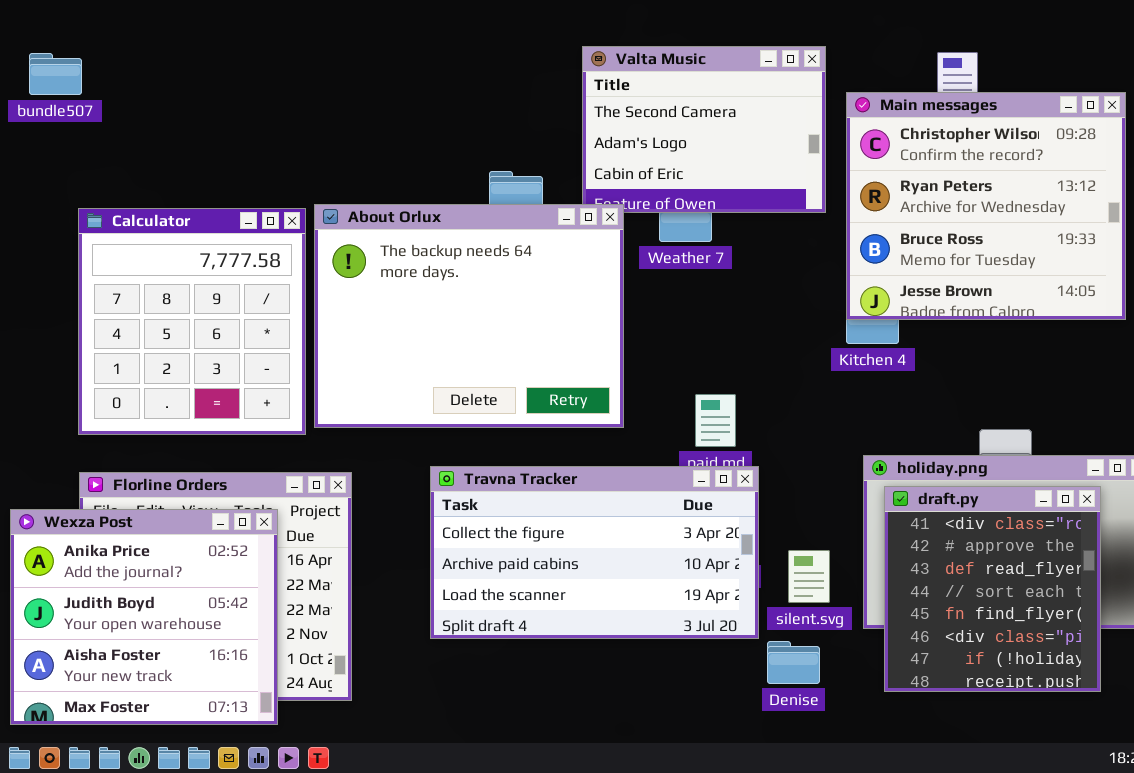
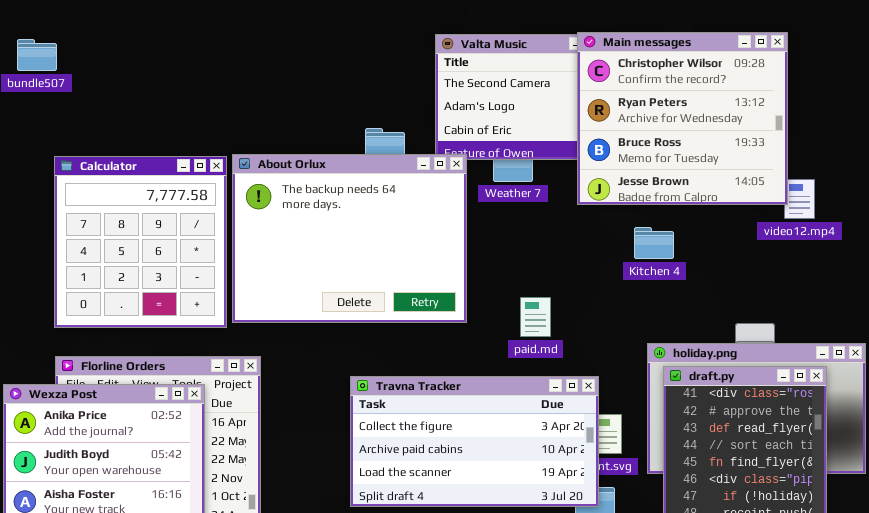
Main messages: [846,92,1126,320] -> [577,32,788,205], moved
Travna Tracker: [430,466,759,639] -> [350,376,599,507], moved

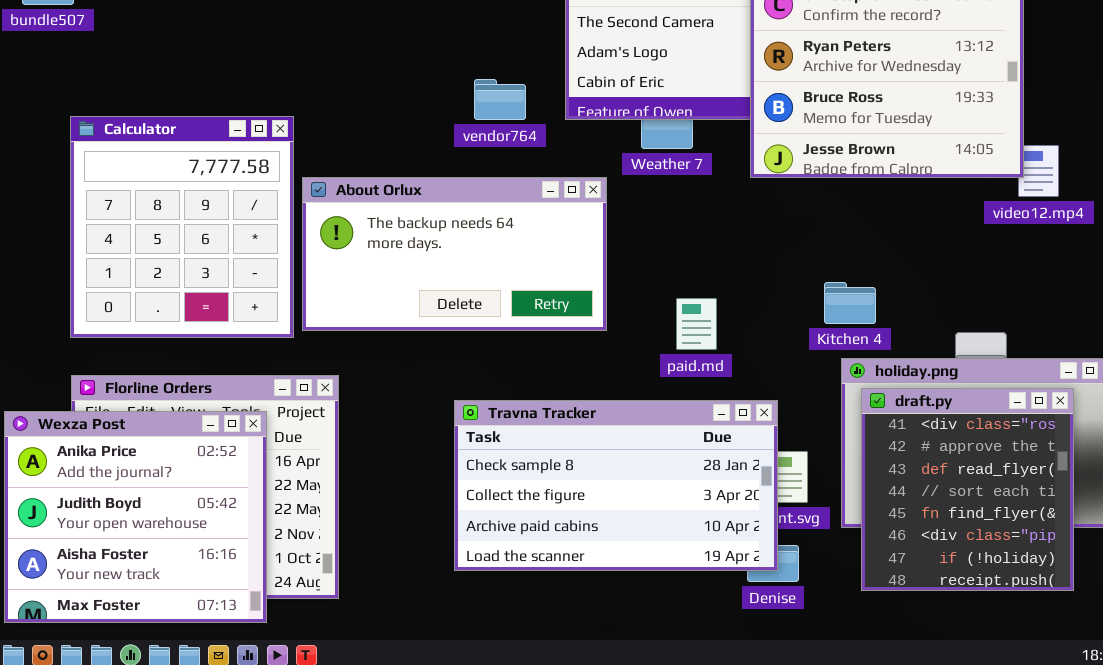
About Orlux: [232,154,467,323] -> [302,177,607,331], resized
Kitchen 4: [634,227,674,259] -> [824,282,876,324], moved
Travna Tracker: [350,376,599,507] -> [454,400,778,571], scrolled up 1 row

